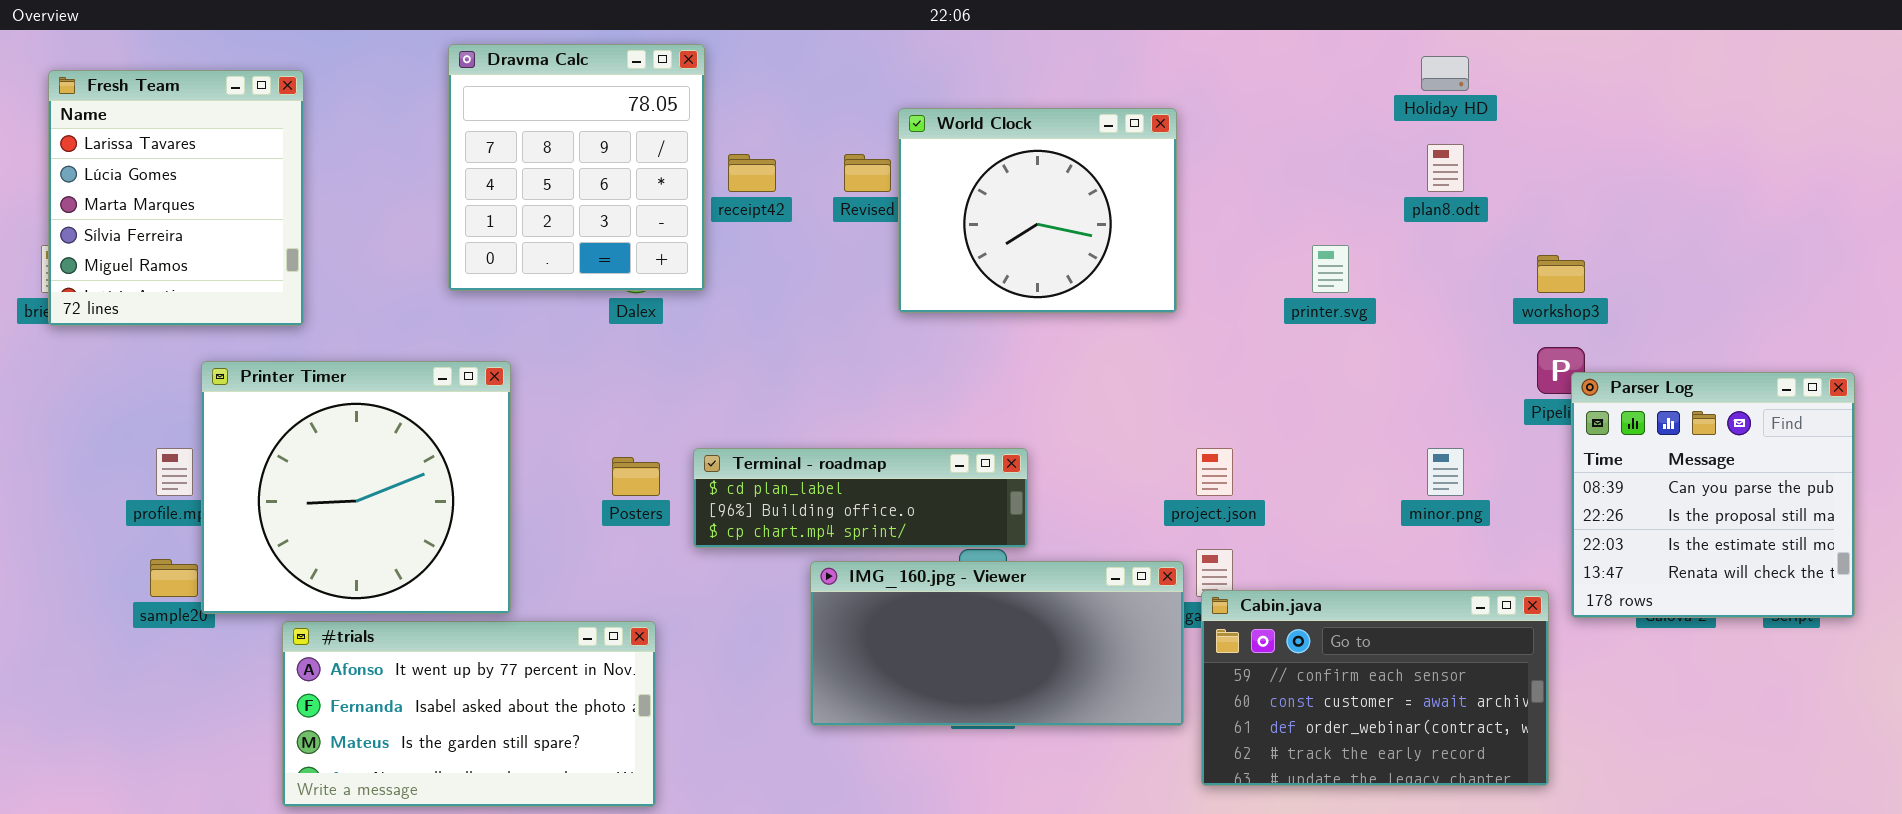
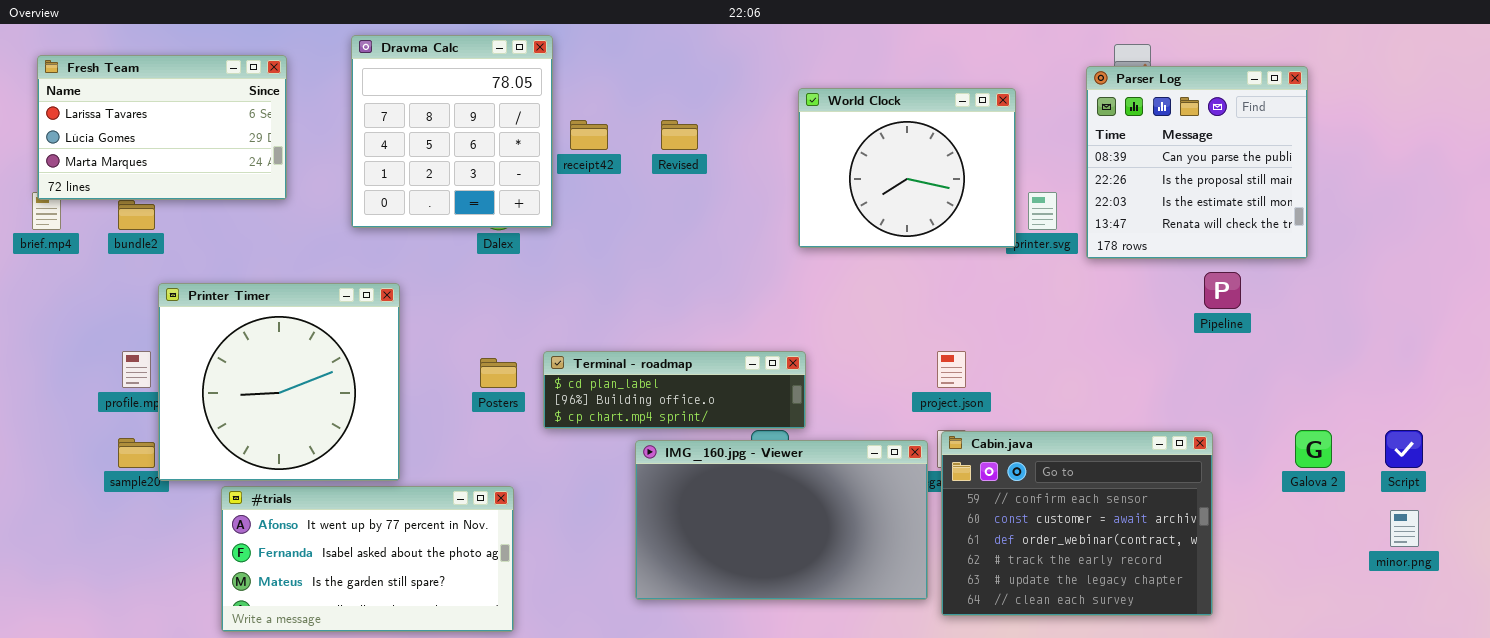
Fresh Team: [48,70,304,326] -> [37,55,287,200], resized
World Clock: [898,108,1177,313] -> [798,88,1016,248], moved
Parser Log: [1571,372,1855,618] -> [1086,66,1308,259], moved
minor.png: [1427,448,1464,496] -> [1390,510,1419,547], moved
IMG_160.jpg - Viewer: [810,561,1184,726] -> [635,440,928,600], resized
Cabin.java: [1201,590,1549,786] -> [941,431,1213,616], resized

